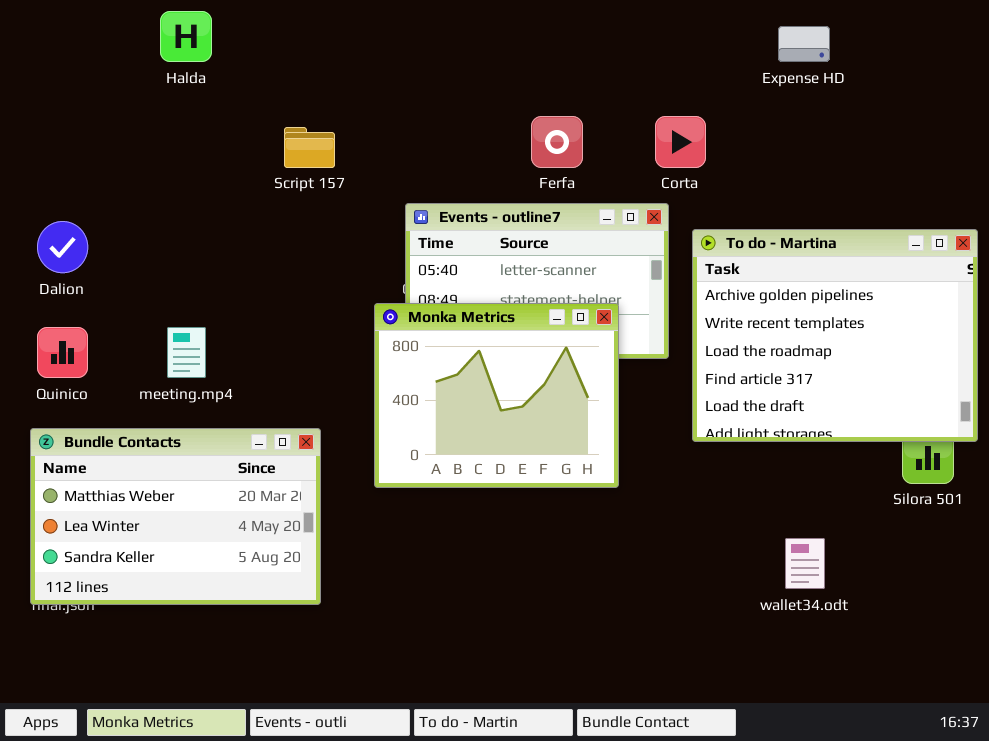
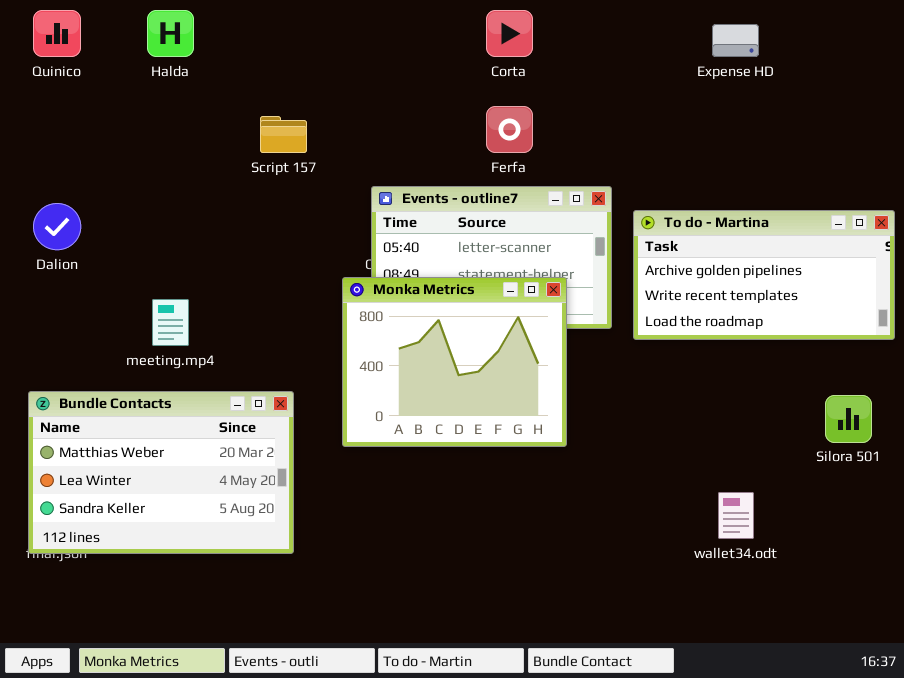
Corta: [655,116,706,168] -> [486,10,533,57], moved
To do - Martina: [692,229,978,442] -> [633,210,895,340], resized
Quinico: [37,327,88,378] -> [33,10,81,57], moved

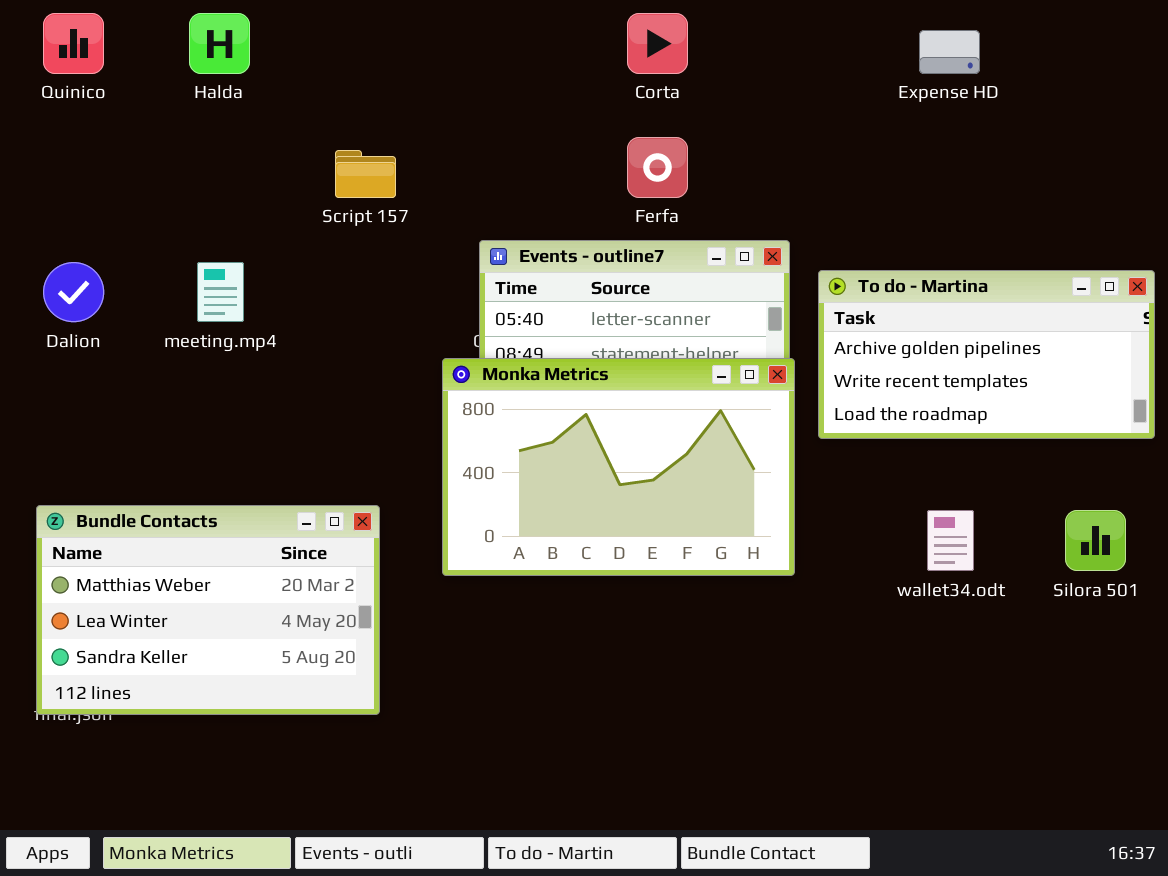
Monka Metrics: [342,277,567,447] -> [442,358,795,576], resized
meeting.mp4: [152,299,189,346] -> [197,262,244,322], moved
wallet34.odt: [718,492,754,539] -> [927,510,974,571], moved

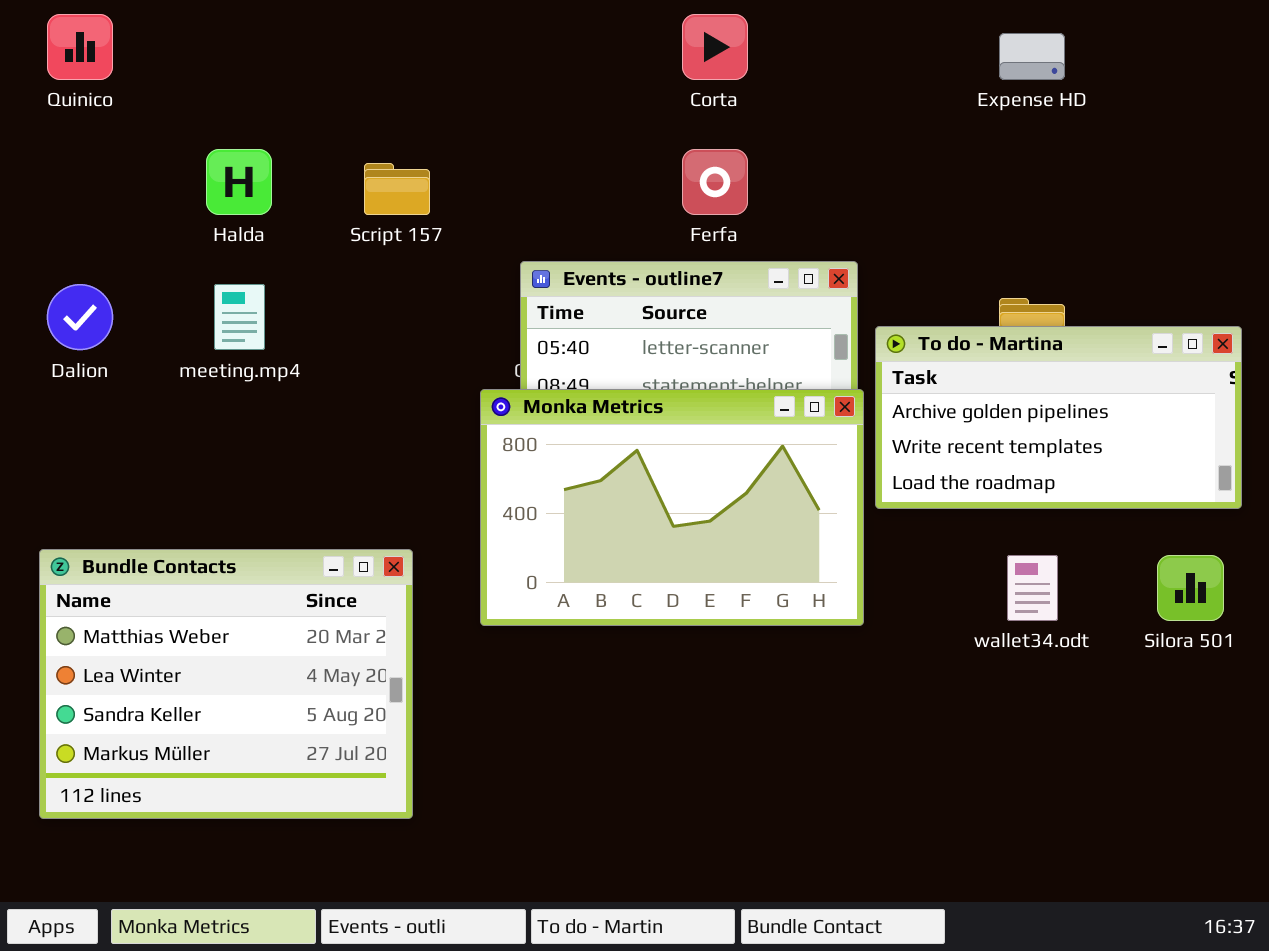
Halda: [189,13,250,74] -> [206,149,272,215], moved
To do - Martina: [818,270,1155,439] -> [875,326,1242,509], moved
Bundle Contacts: [36,505,380,715] -> [39,549,413,819], resized

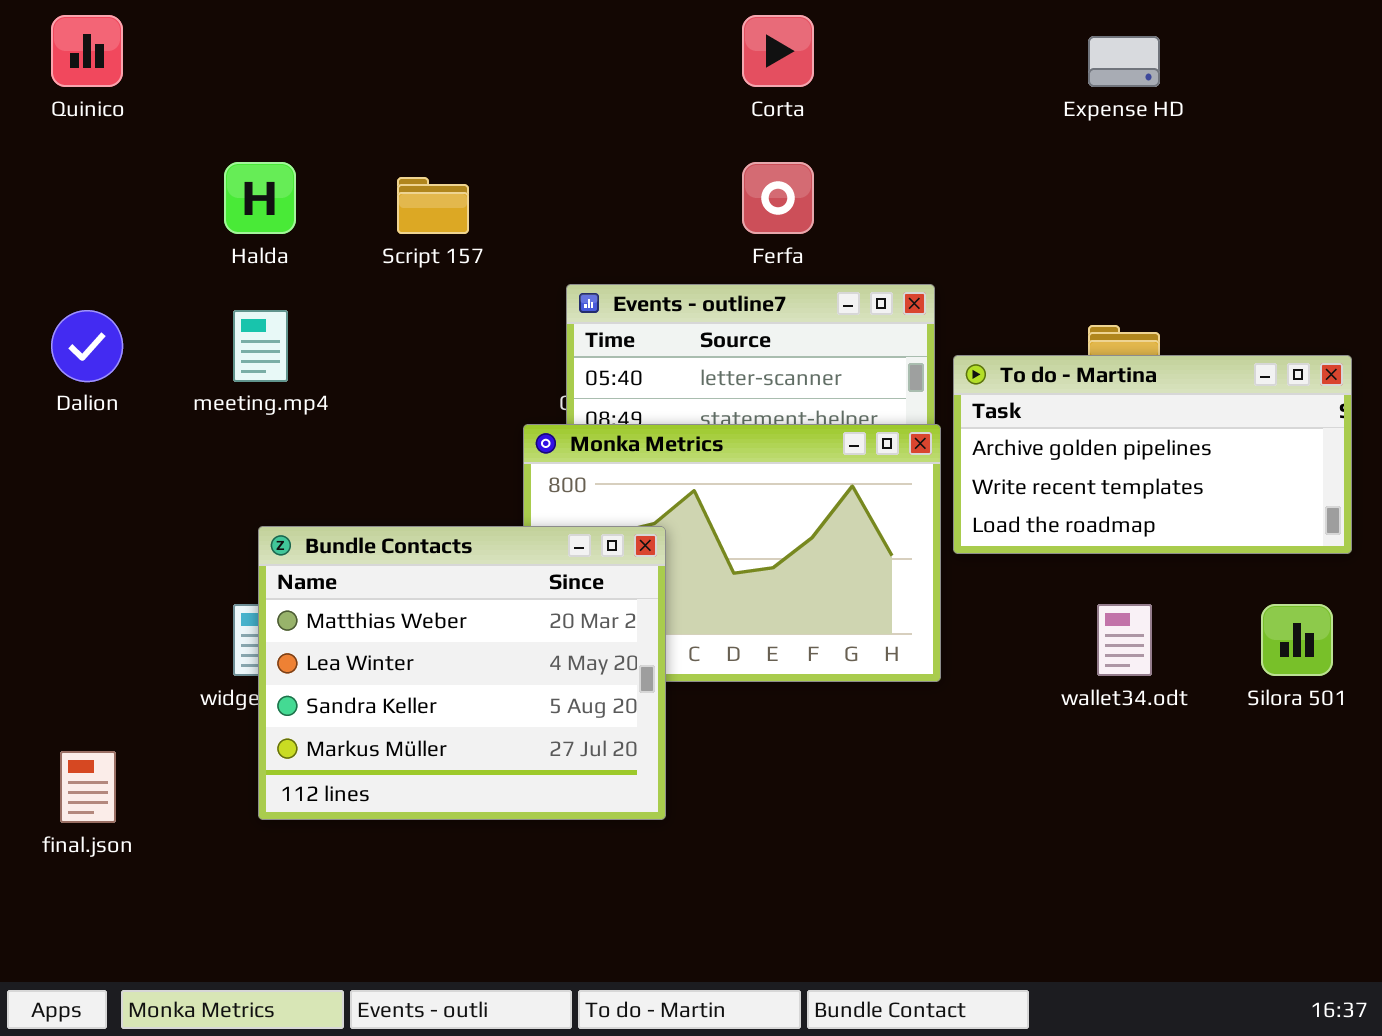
Bundle Contacts: [39,549,413,819] -> [258,526,666,820], moved

